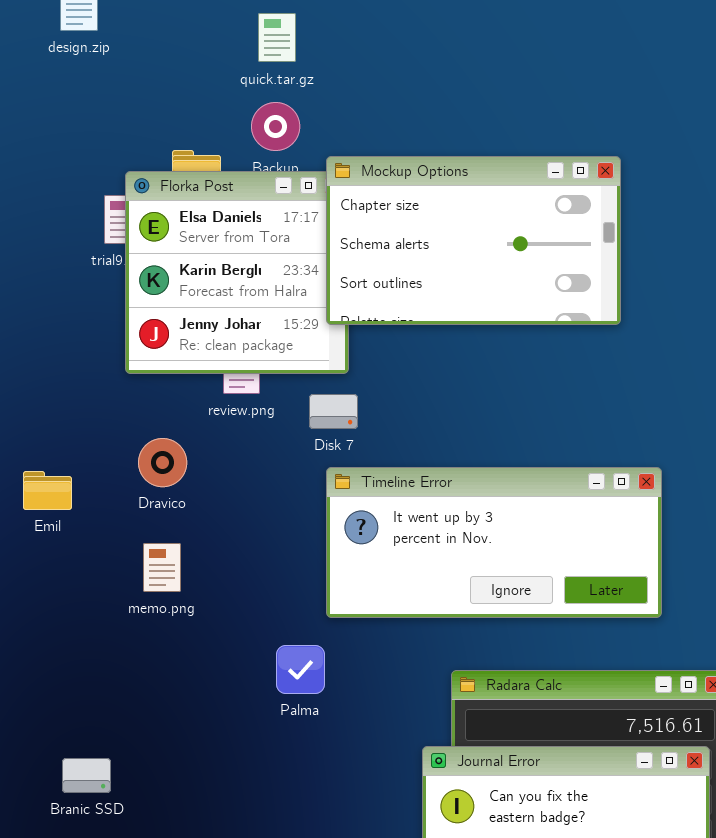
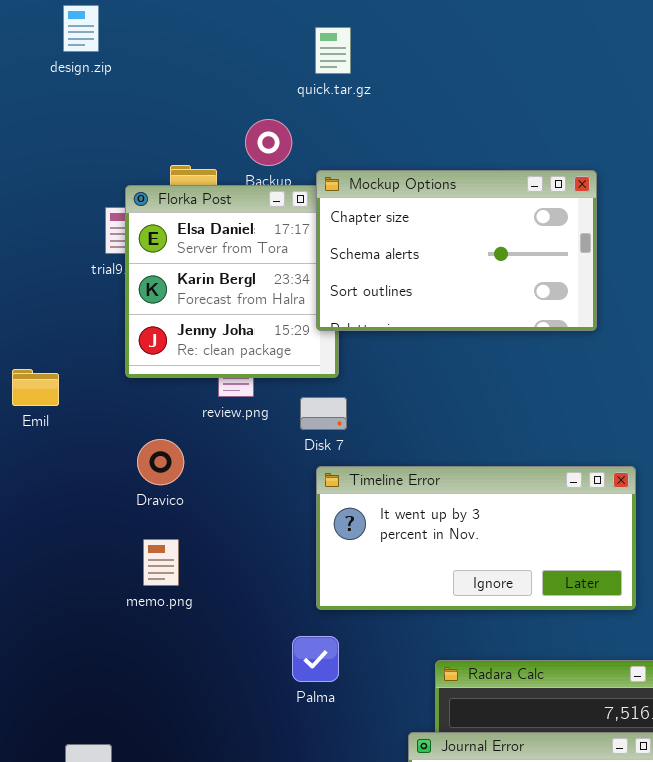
quick.tar.gz: [258,13,296,62] -> [315,27,351,74], moved
Emil: [23,471,72,510] -> [12,369,59,406], moved
Palma: [276,645,325,694] -> [292,636,339,682], moved

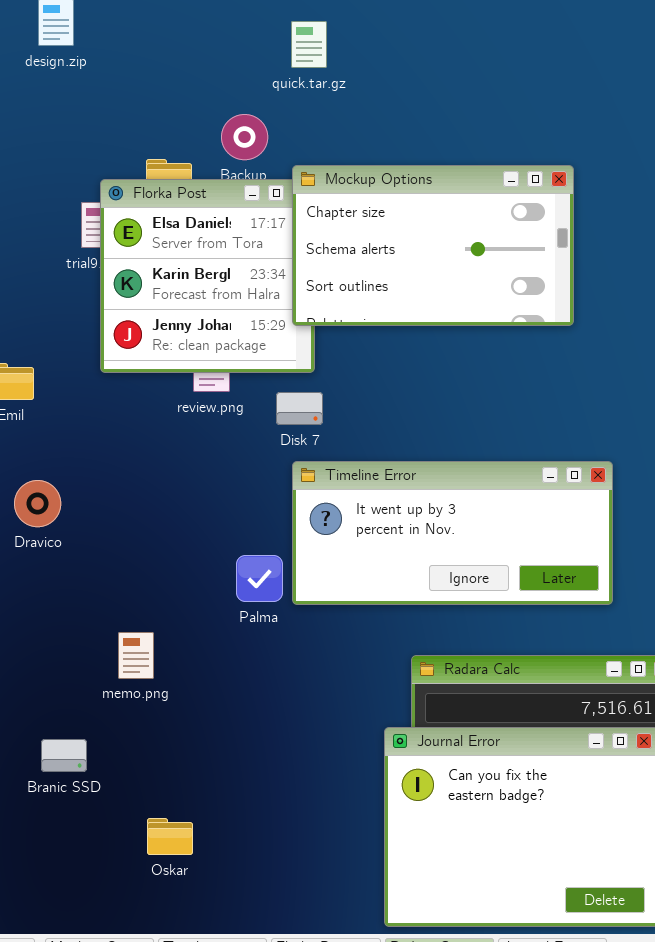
Dravico: [137,439,184,485] -> [14,480,61,527], moved
memo.png: [143,539,179,586] -> [118,632,154,679], moved
Palma: [292,636,339,682] -> [236,555,283,602], moved

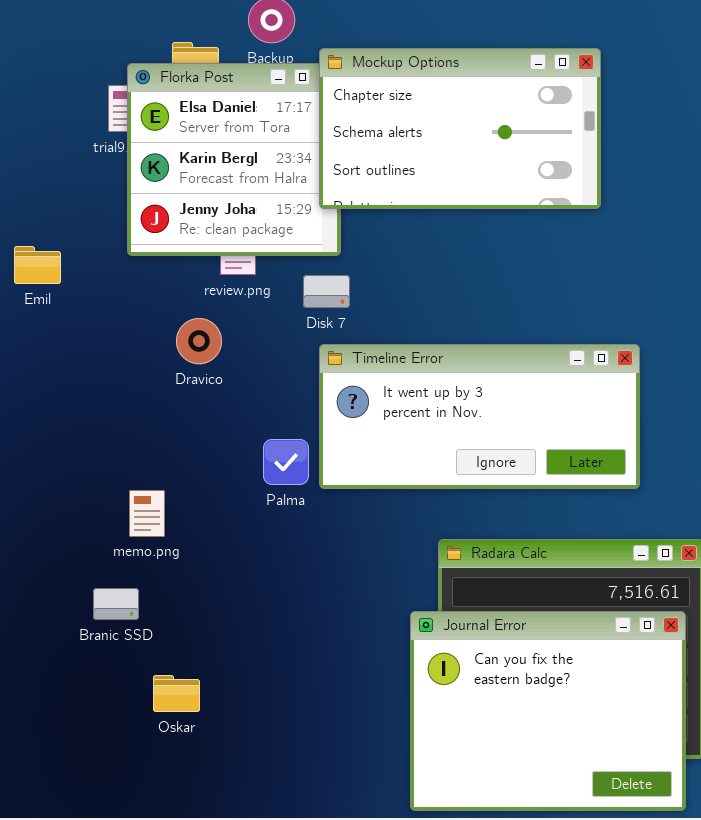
Dravico: [14,480,61,527] -> [176,318,222,364], moved
memo.png: [118,632,154,679] -> [129,490,165,537], moved
Branic SSD: [41,739,87,772] -> [93,588,139,620], moved
Oskar: [147,818,193,855] -> [153,675,200,712], moved

